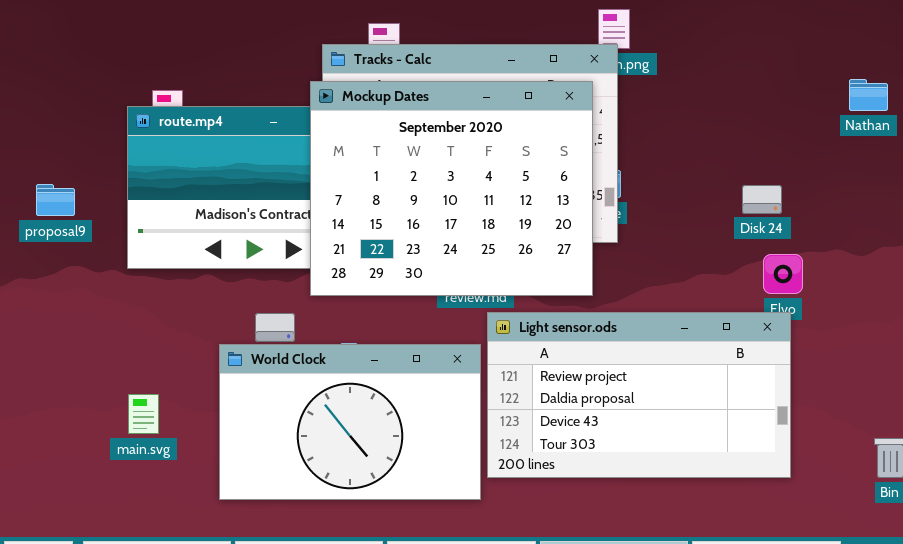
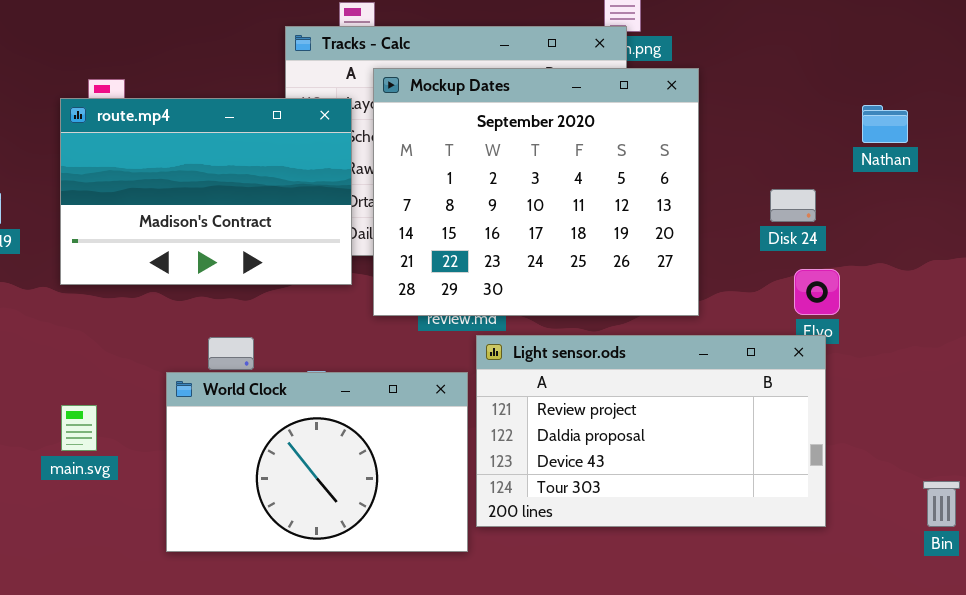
Nathan: [849,79,888,111] -> [862,105,908,143], moved
Mockup Dates: [310,81,593,296] -> [373,68,699,316], moved
main.svg: [128,394,159,434] -> [61,405,97,451], moved

